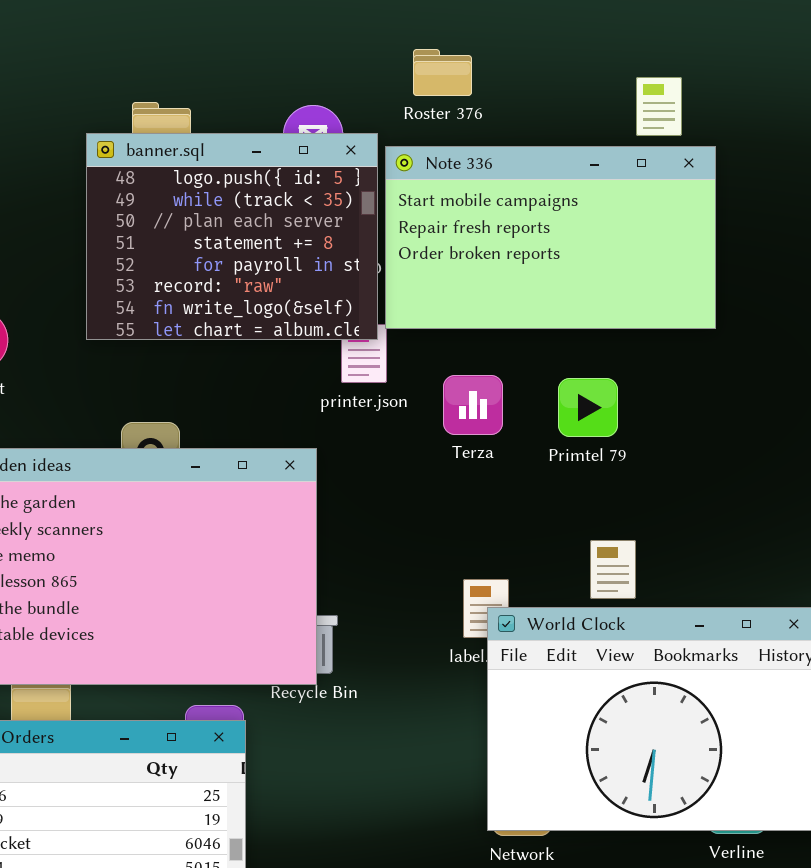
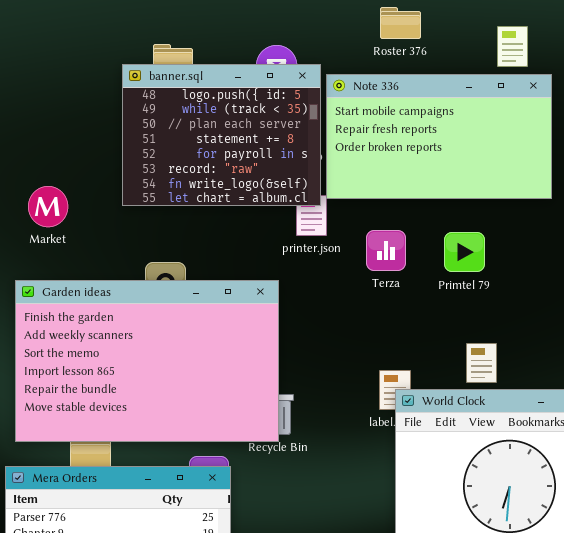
Roster 376: [413,49,472,96] -> [380,7,421,39], moved

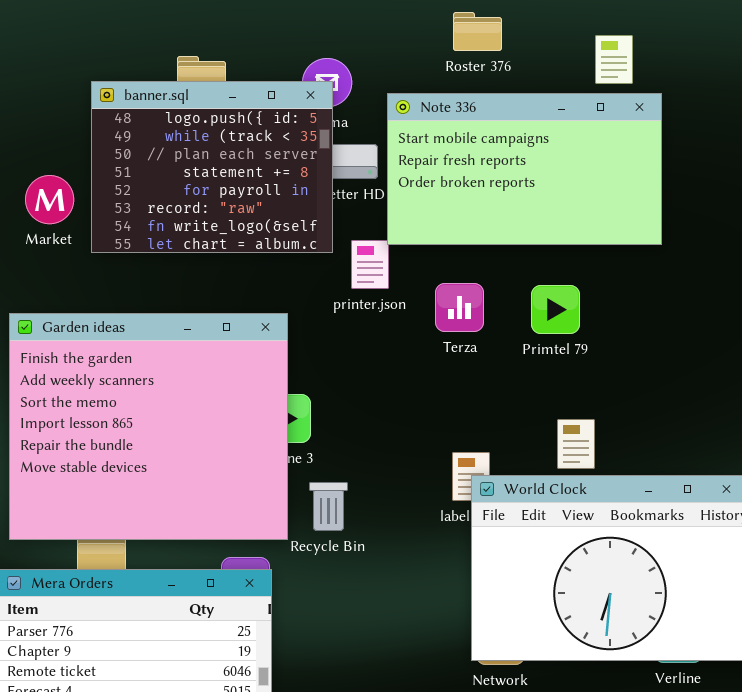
banner.sql: [122,64,321,206] -> [91,81,333,253], moved
Market: [28,186,68,227] -> [25,175,74,224], moved
Garden ideas: [15,280,279,442] -> [9,313,288,540], resized

